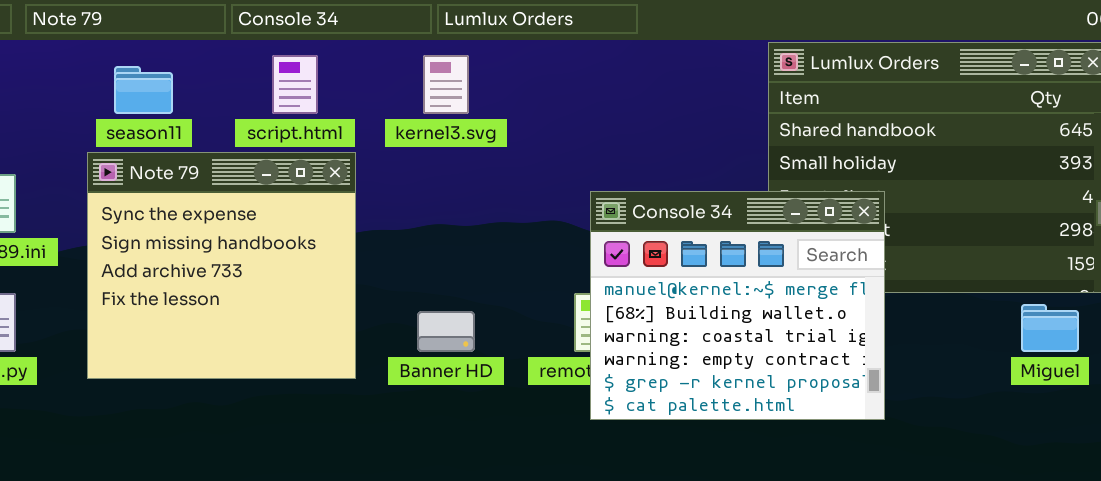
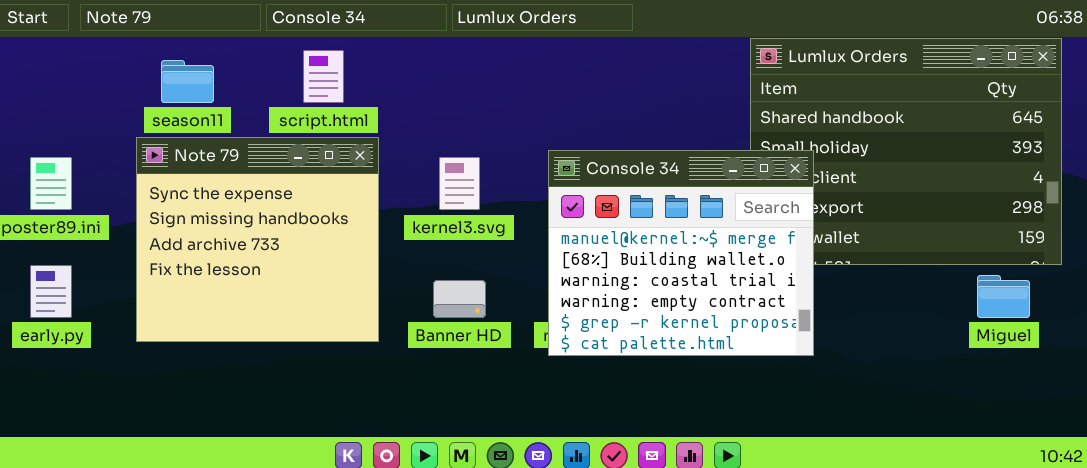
kernel3.svg: [423,55,469,114] -> [439,157,480,210], moved
Console 34: [590,191,885,420] -> [548,150,814,356], moved

